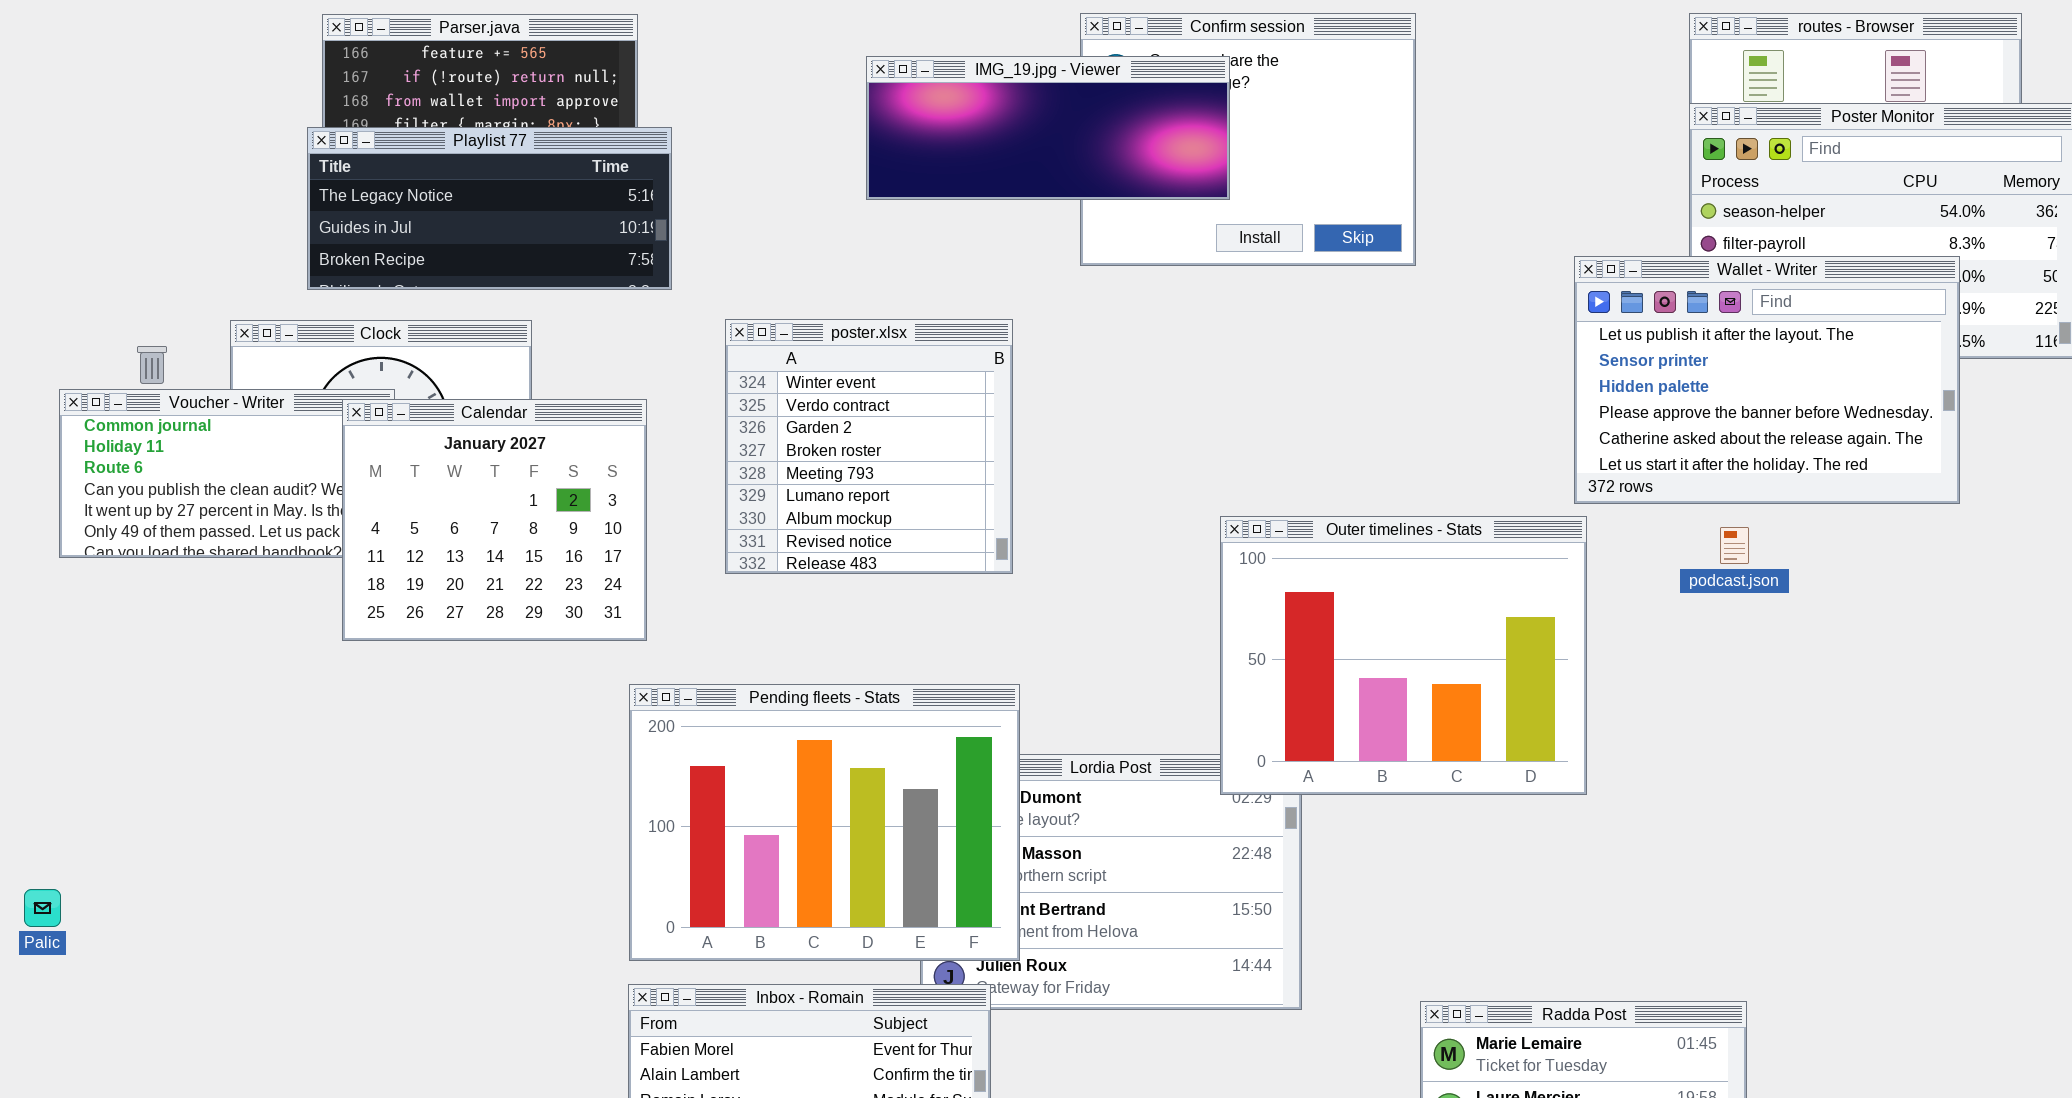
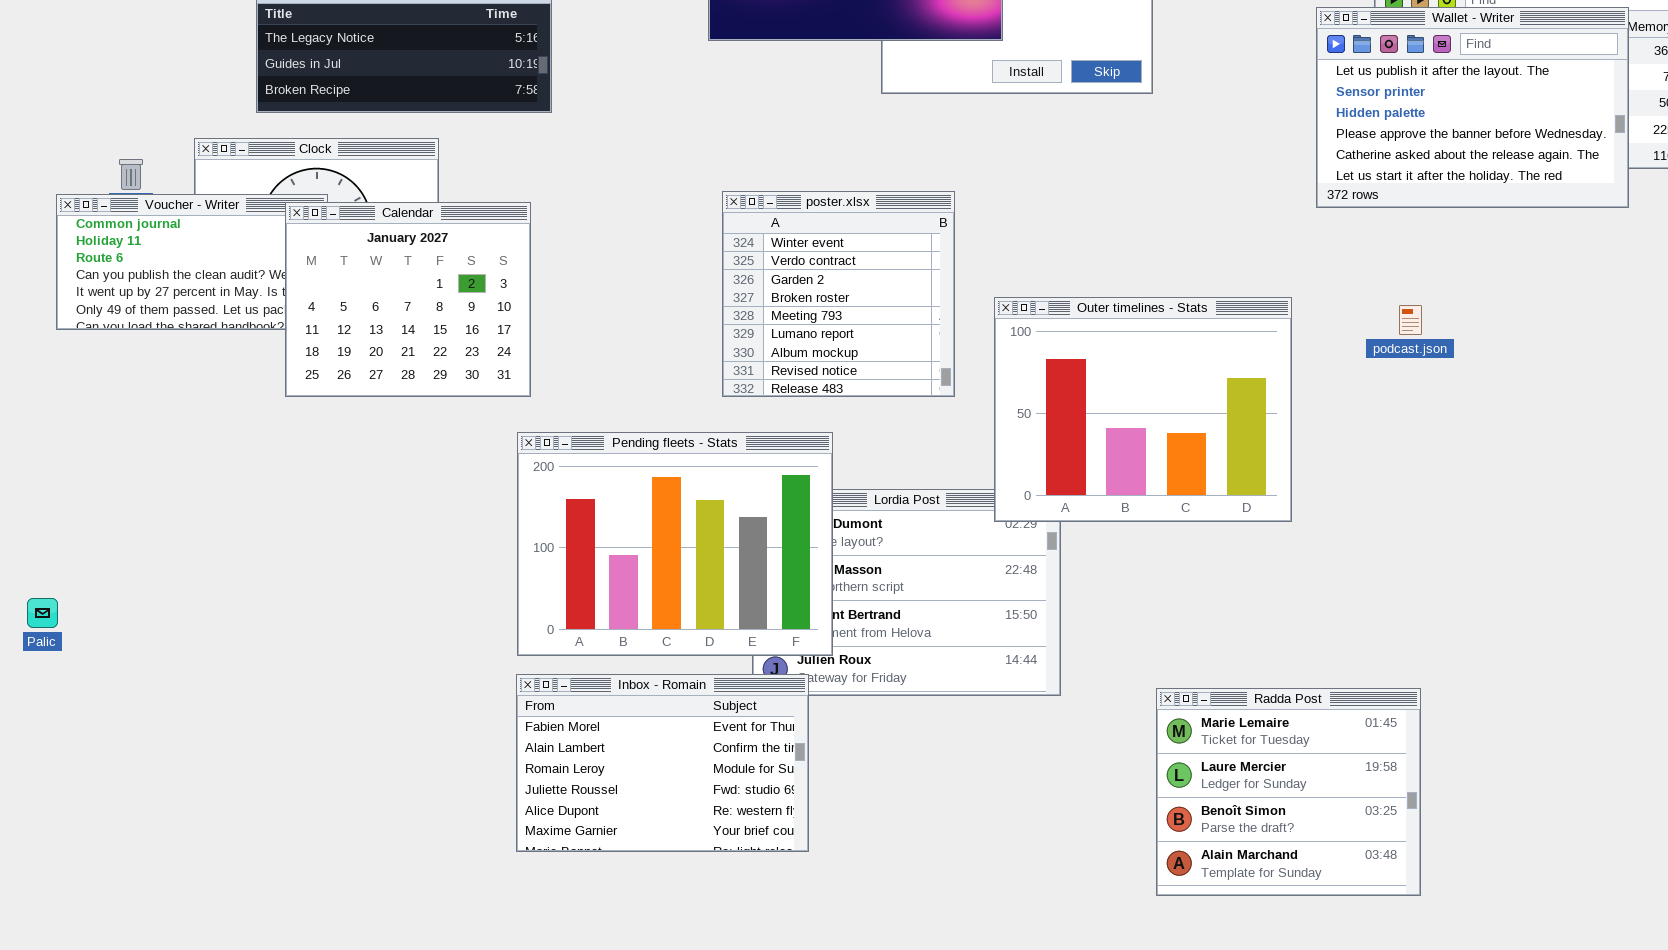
Wallet - Writer: [1574,256,1960,504] -> [1316,7,1629,208], moved
poster.xlsx: [725,319,1013,574] -> [722,191,955,397], moved

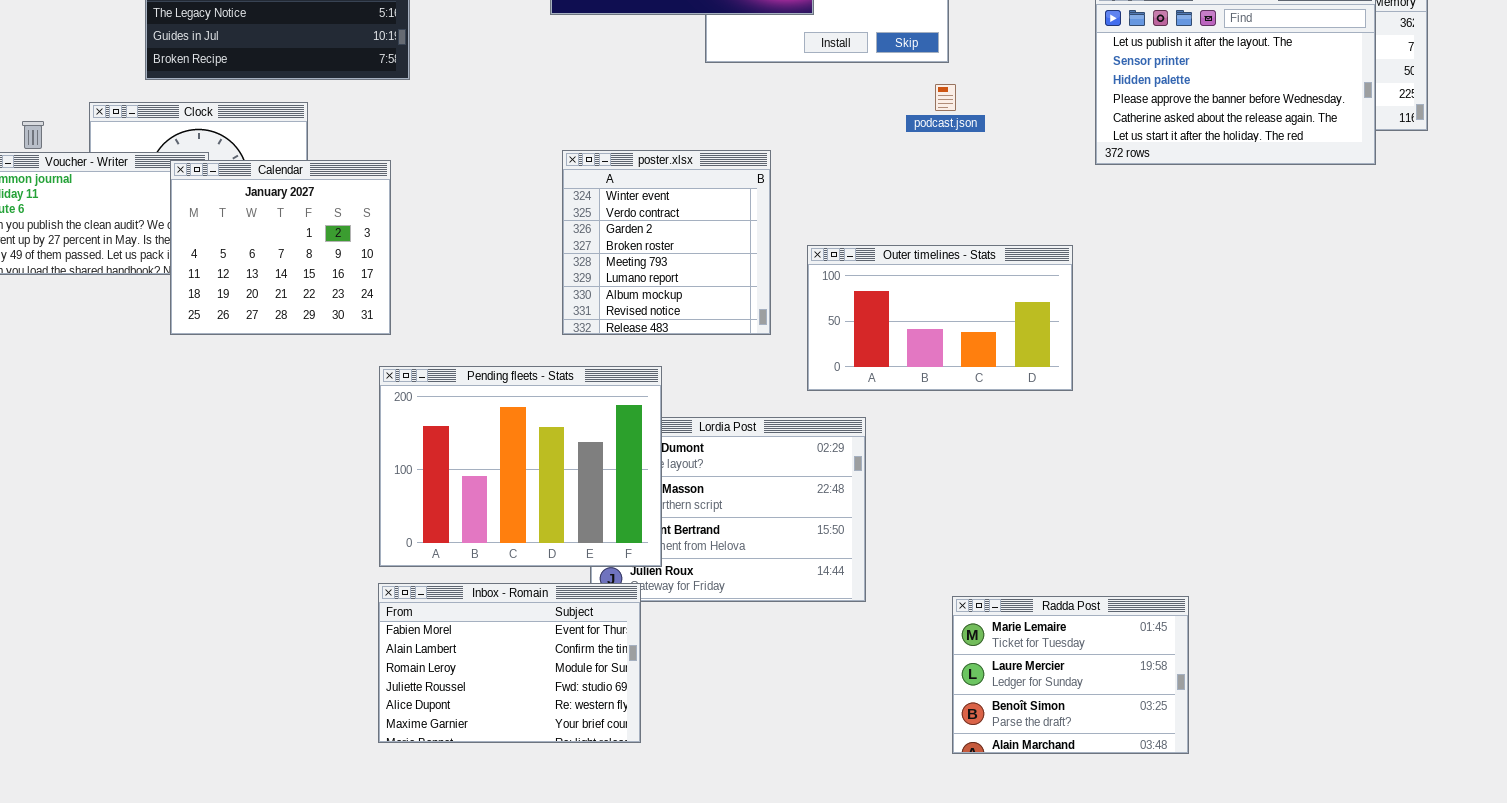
Outer timelines - Stats: [994,297,1292,522] -> [807,245,1073,391], resized
podcast.json: [1399,305,1422,335] -> [935,84,956,111], moved
Radda Post: [1156,688,1421,896] -> [952,596,1189,754], resized

